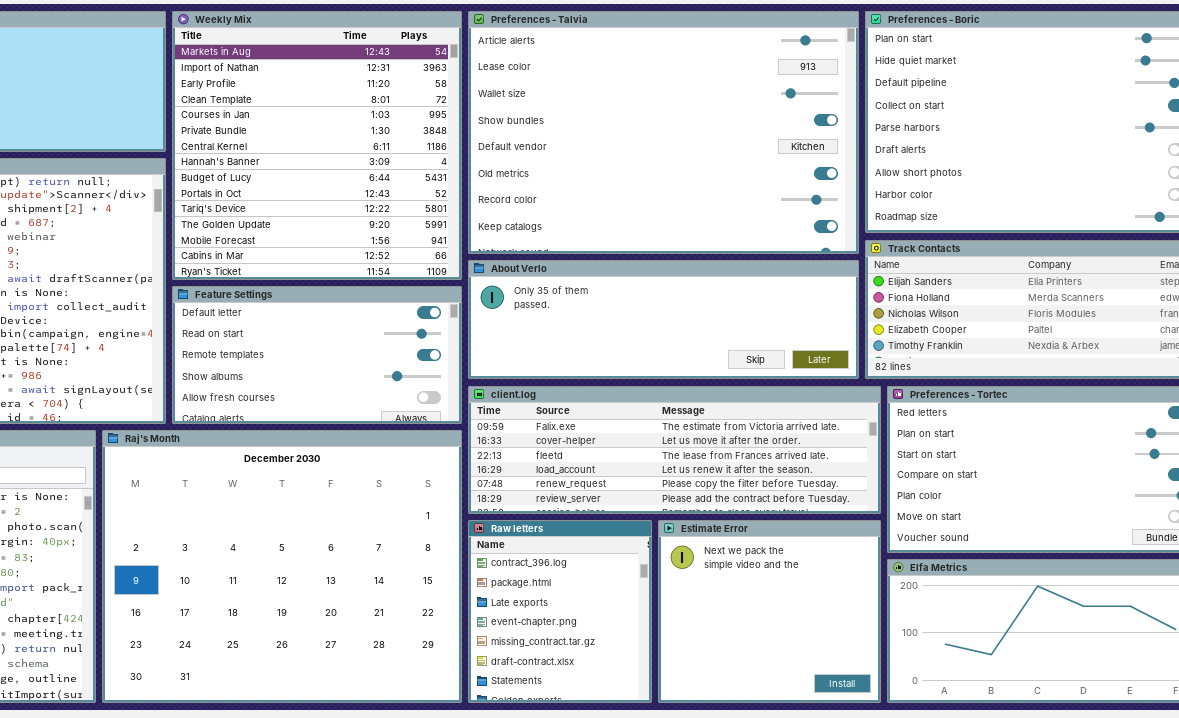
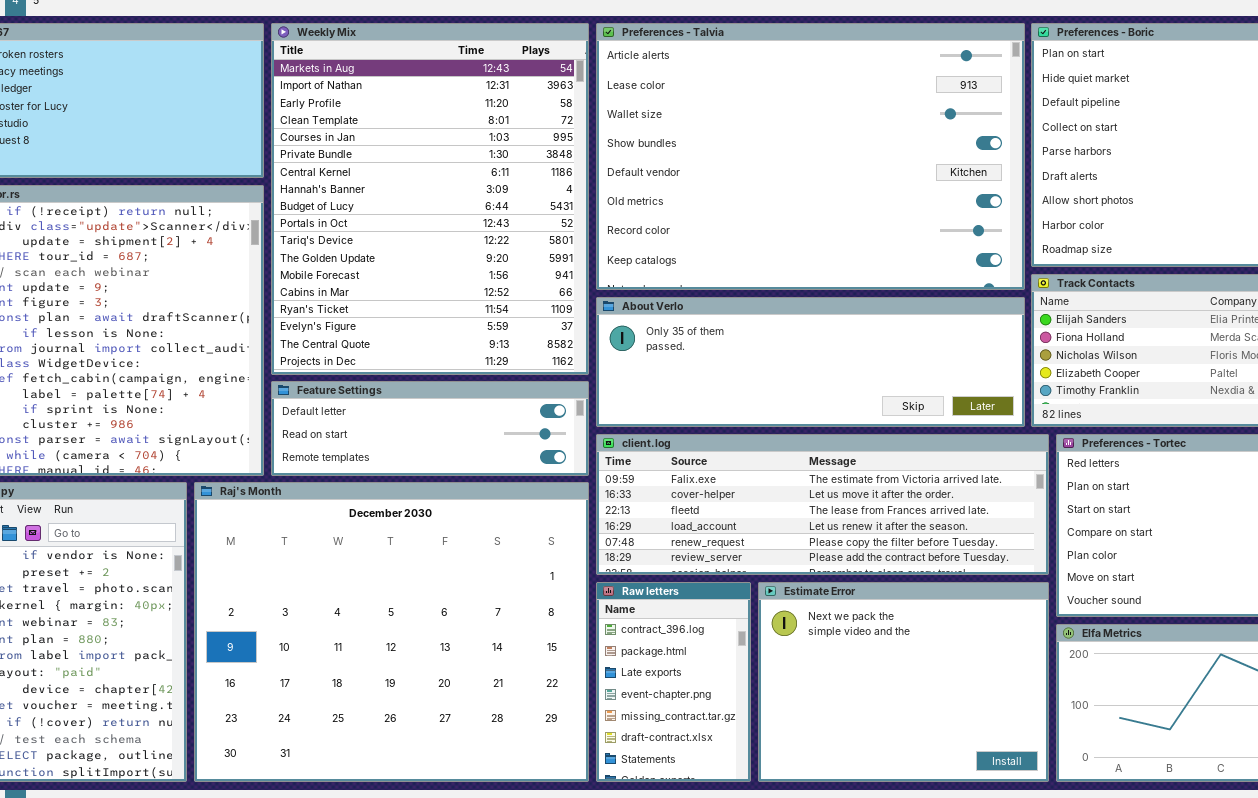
Weekly Mix: [172,11,462,280] -> [271,23,589,375], resized
Feature Settings: [172,286,462,424] -> [271,381,589,476], resized
Raw letters: [468,520,652,703] -> [596,582,751,782], resized
Estimate Error: [658,520,881,703] -> [758,582,1049,782], resized

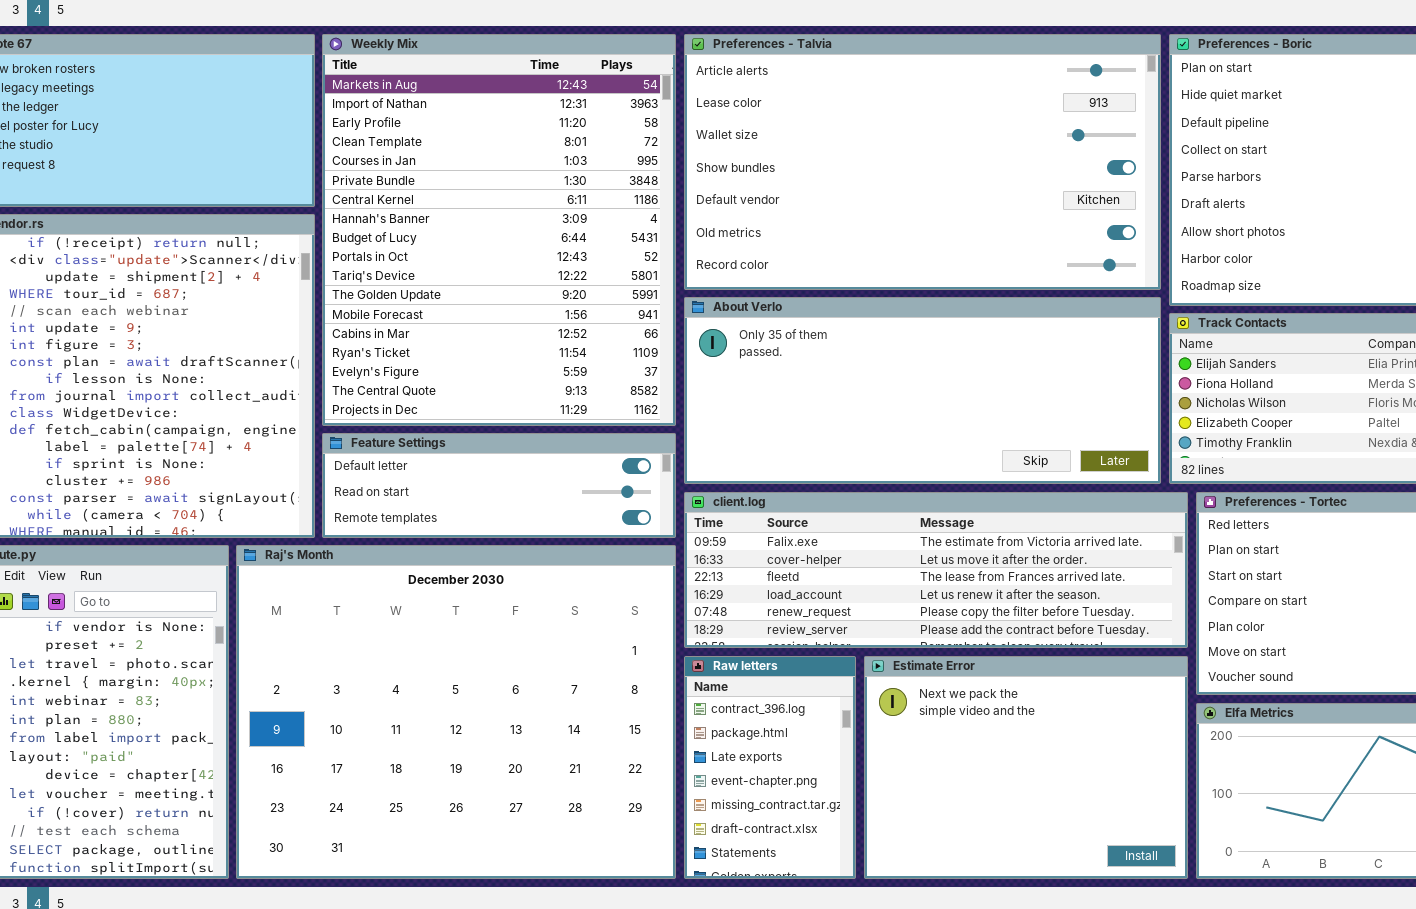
Preferences - Talvia: [596,23,1025,290] -> [684,34,1161,290], resized
About Verlo: [596,297,1025,427] -> [684,297,1161,484], resized

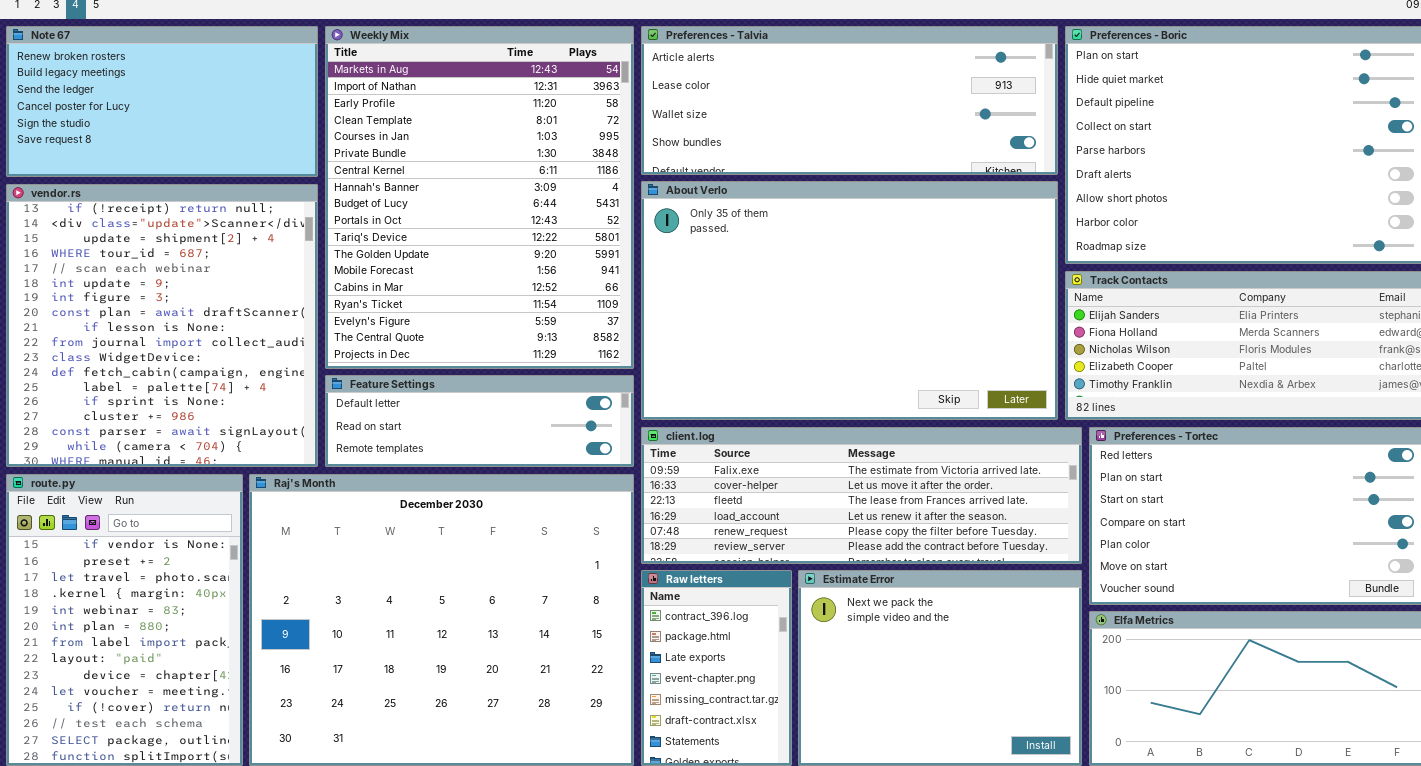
Preferences - Talvia: [684,34,1161,290] -> [641,26,1058,175], resized
About Verlo: [684,297,1161,484] -> [641,181,1058,420], resized

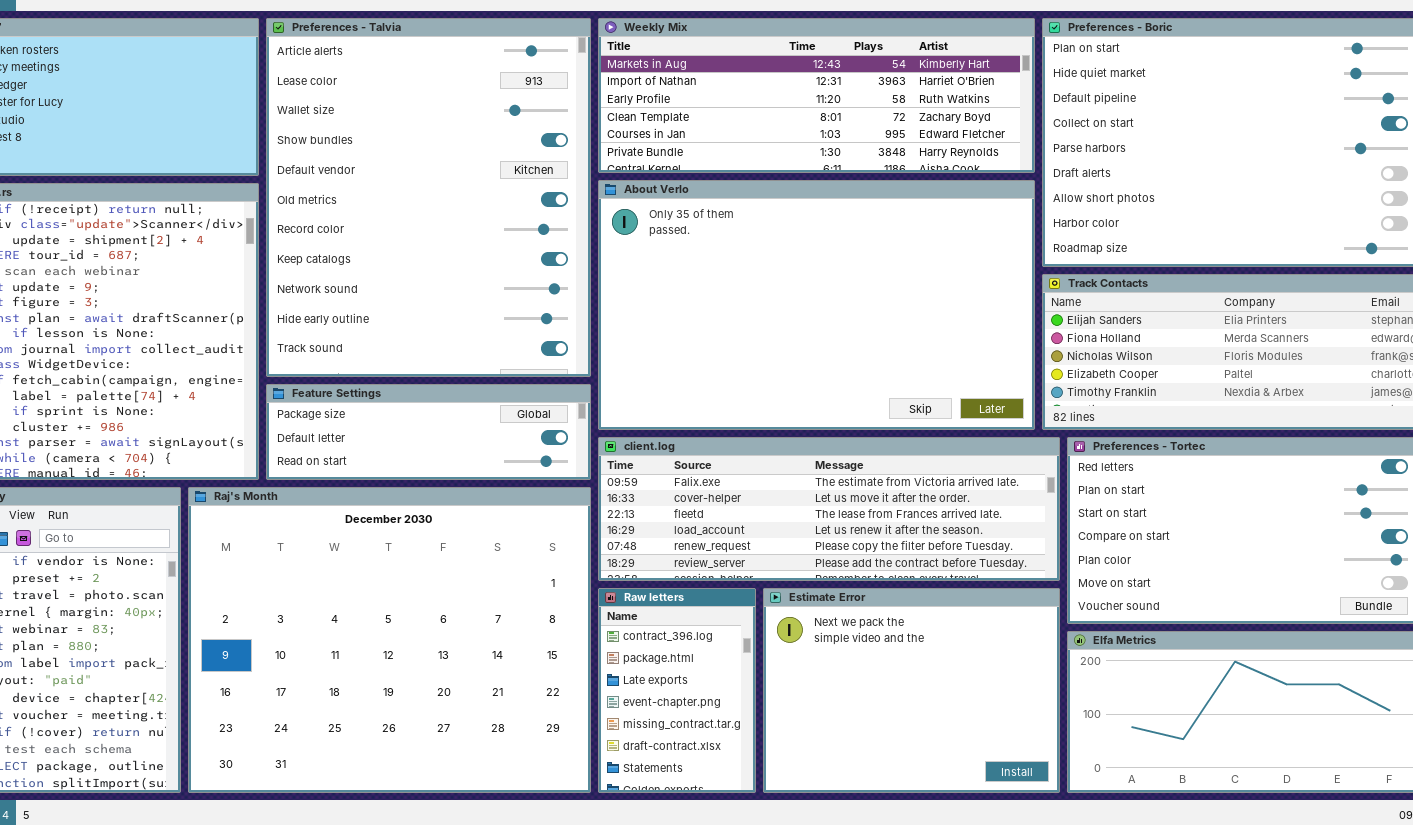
Weekly Mix: [325,26,634,369] -> [598,18,1035,173], moved, resized
Preferences - Talvia: [641,26,1058,175] -> [266,18,591,377], moved, resized
Feature Settings: [325,375,634,467] -> [266,384,591,480], scrolled up 1 row

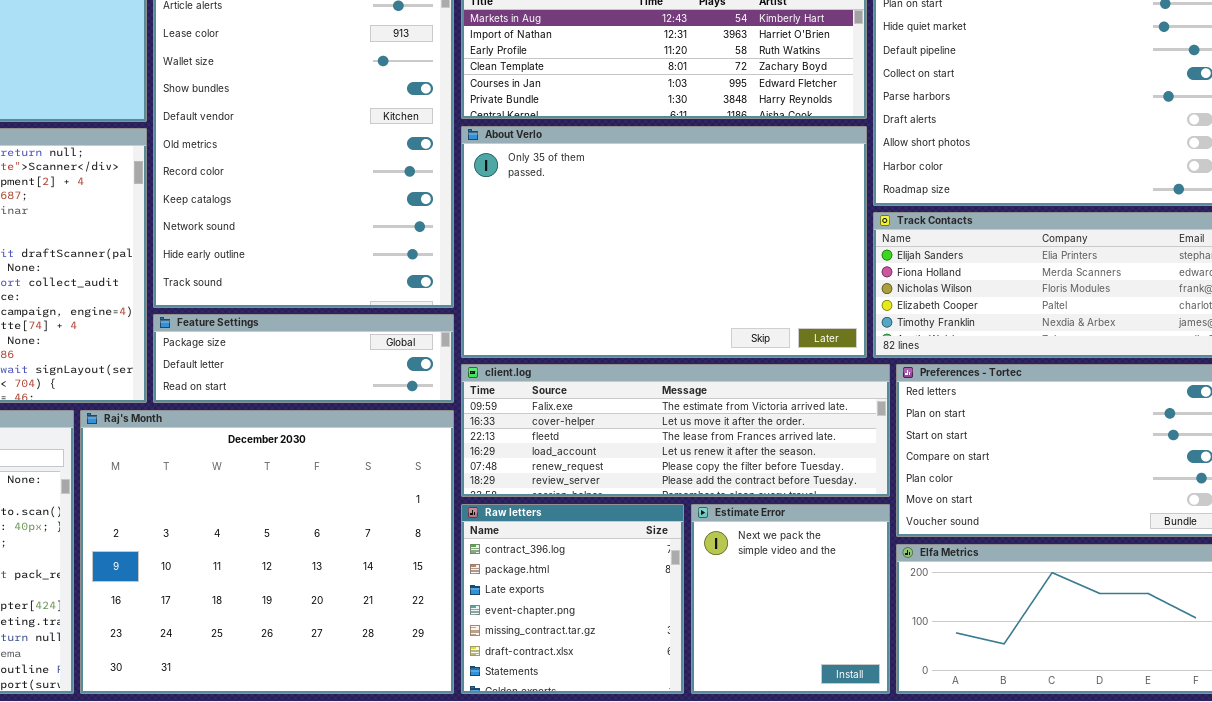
Raw letters: [598,588,756,793] -> [461,504,684,694], resized
Estimate Error: [763,588,1060,793] -> [691,504,890,694], resized

